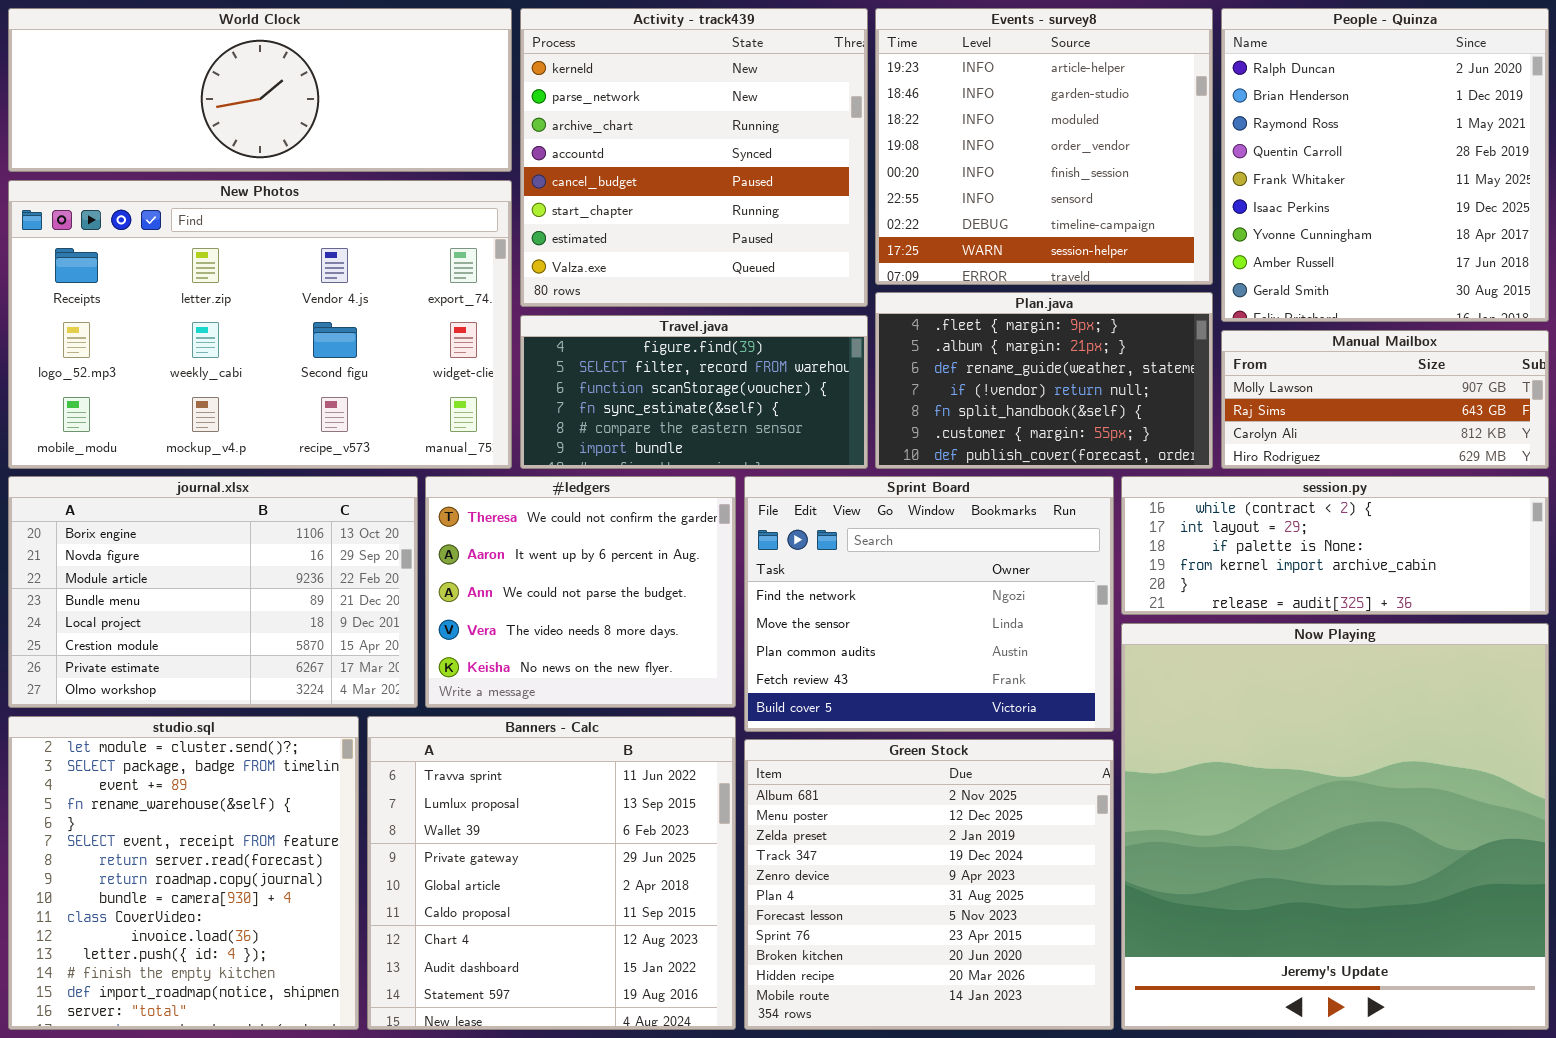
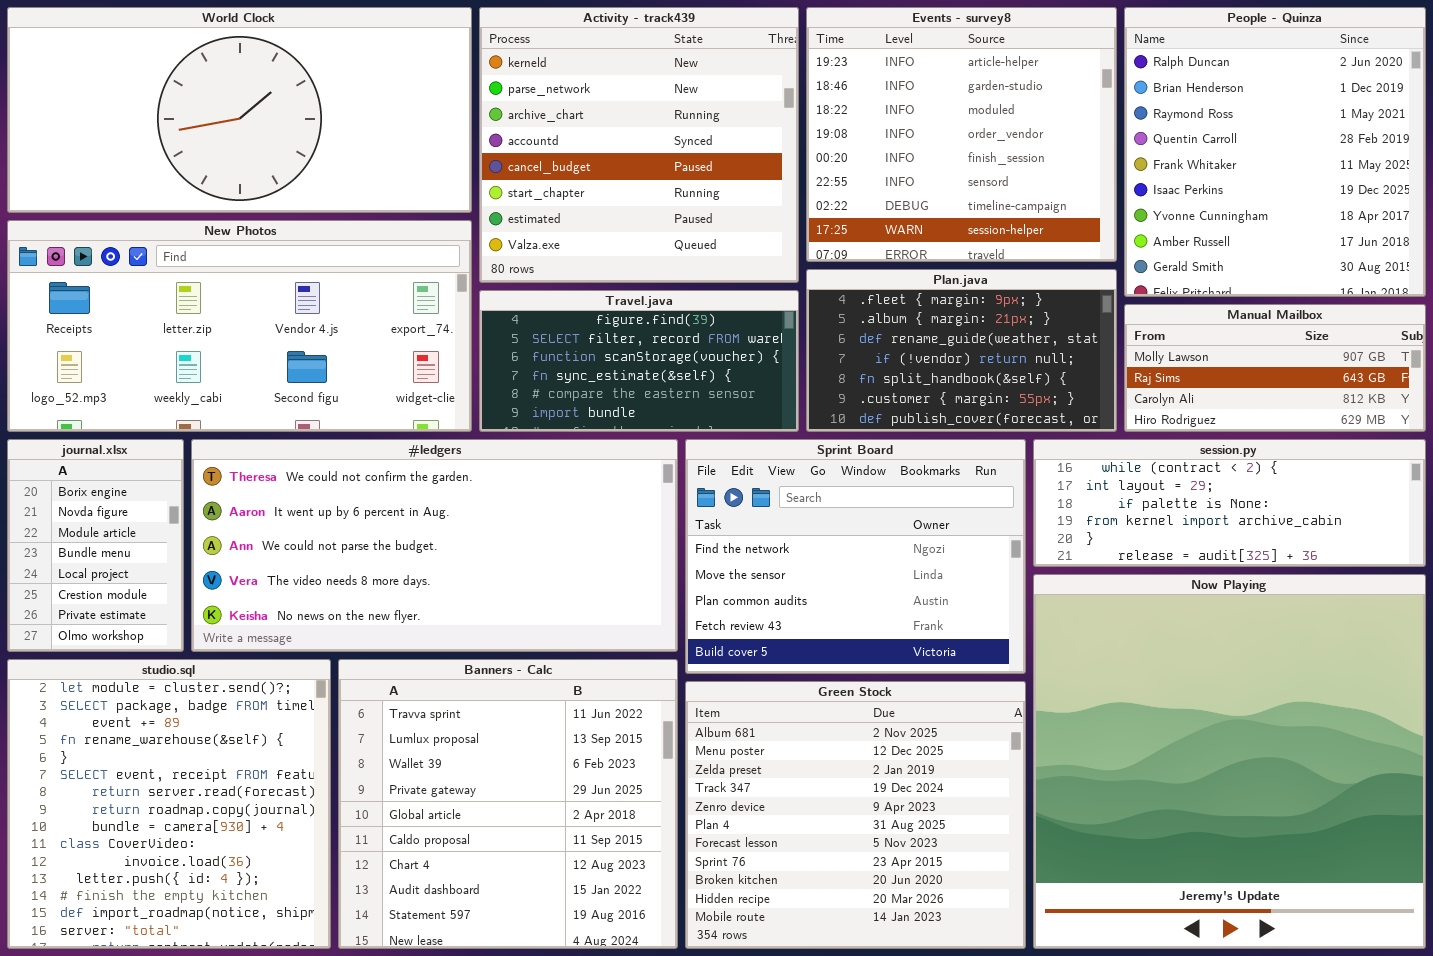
World Clock: [8,8,512,172] -> [7,7,472,213], resized
New Photos: [8,180,512,469] -> [7,220,472,432], resized
journal.xlsx: [8,476,418,708] -> [7,439,184,652], resized
#ledgers: [425,476,736,708] -> [191,439,678,652], resized

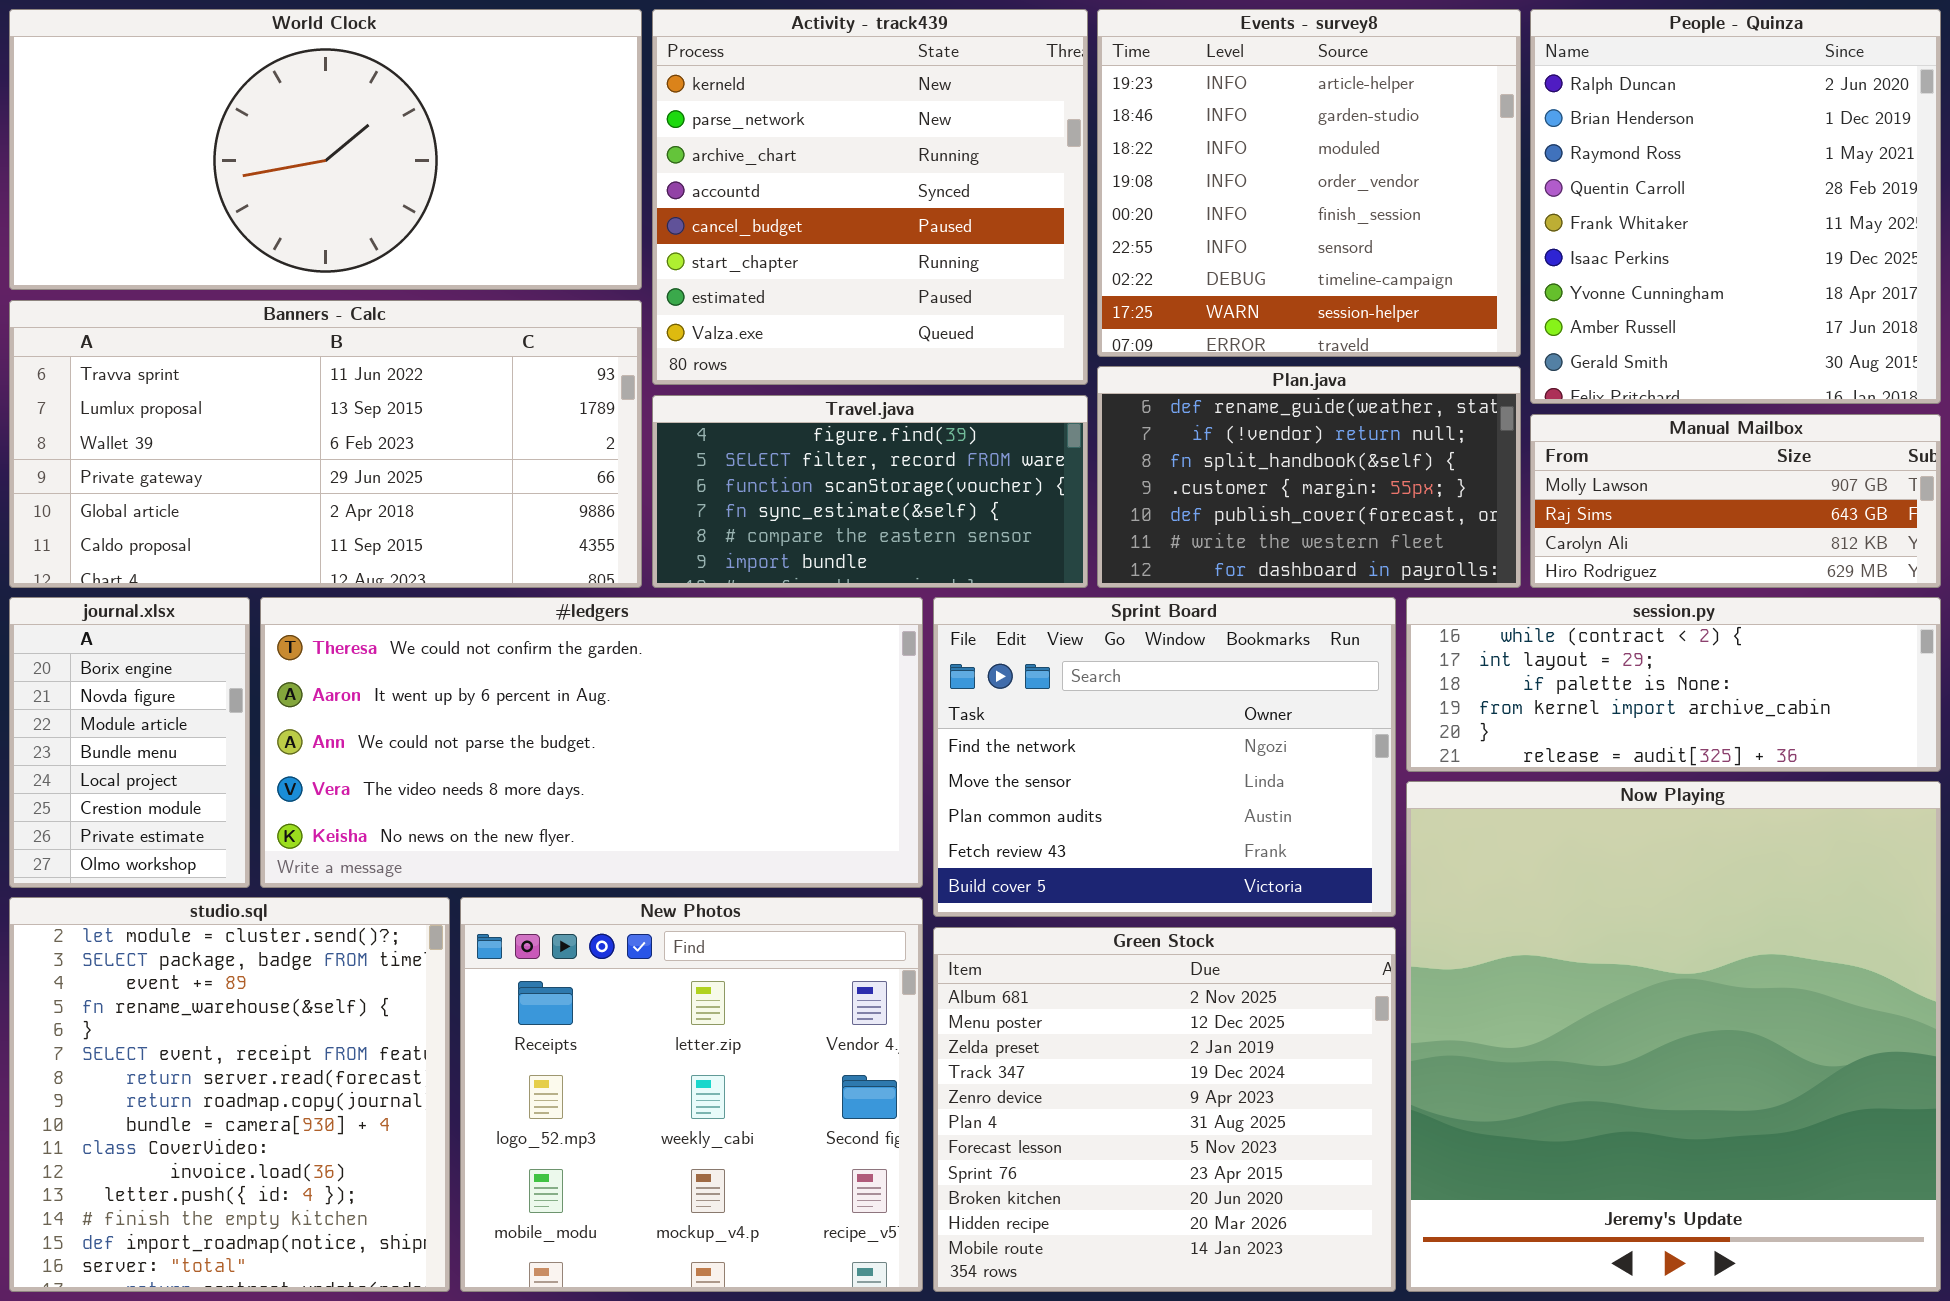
New Photos: [7,220,472,432] -> [460,897,923,1292], moved, resized
Plan.java: [806,269,1117,432] -> [1097,366,1521,588], scrolled down 2 rows
Banners - Calc: [338,659,678,949] -> [9,300,642,588], moved, resized

